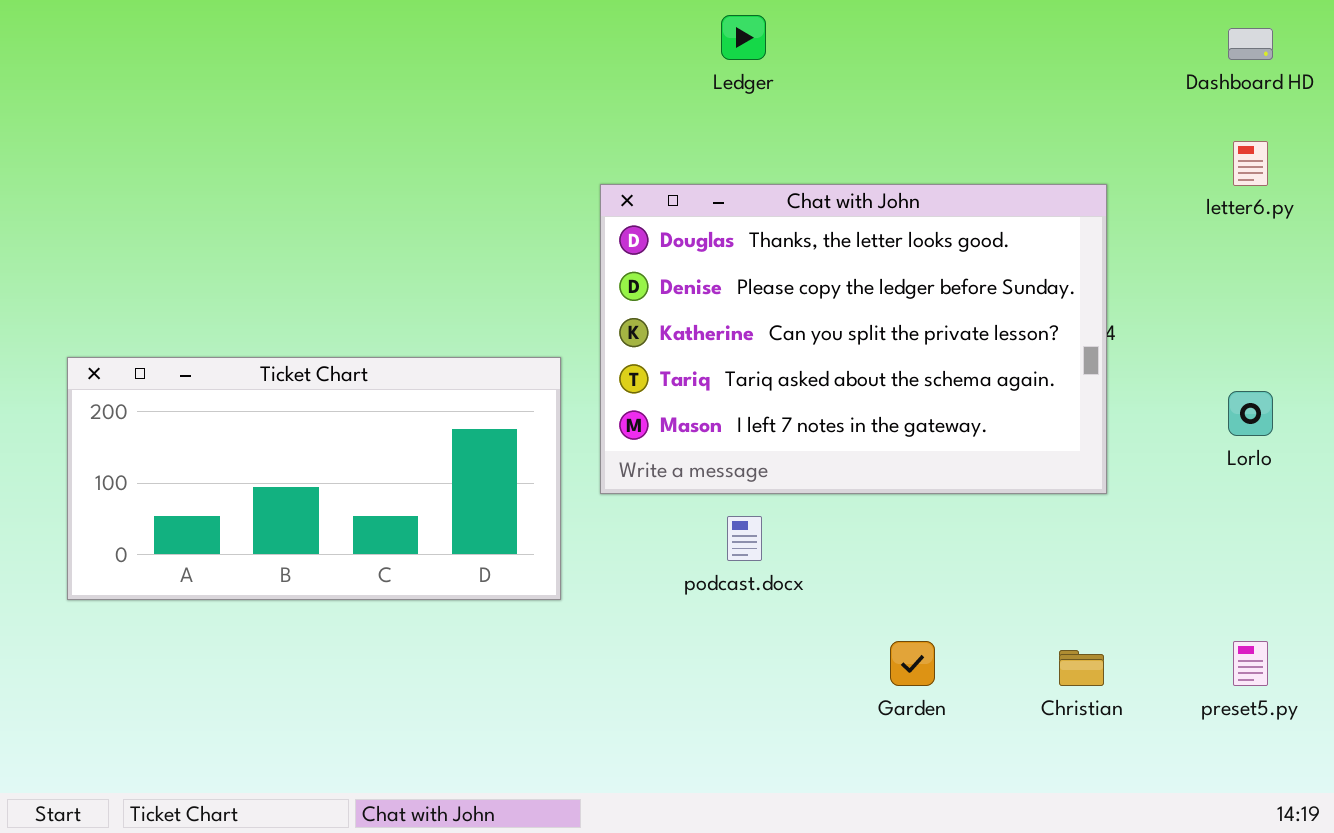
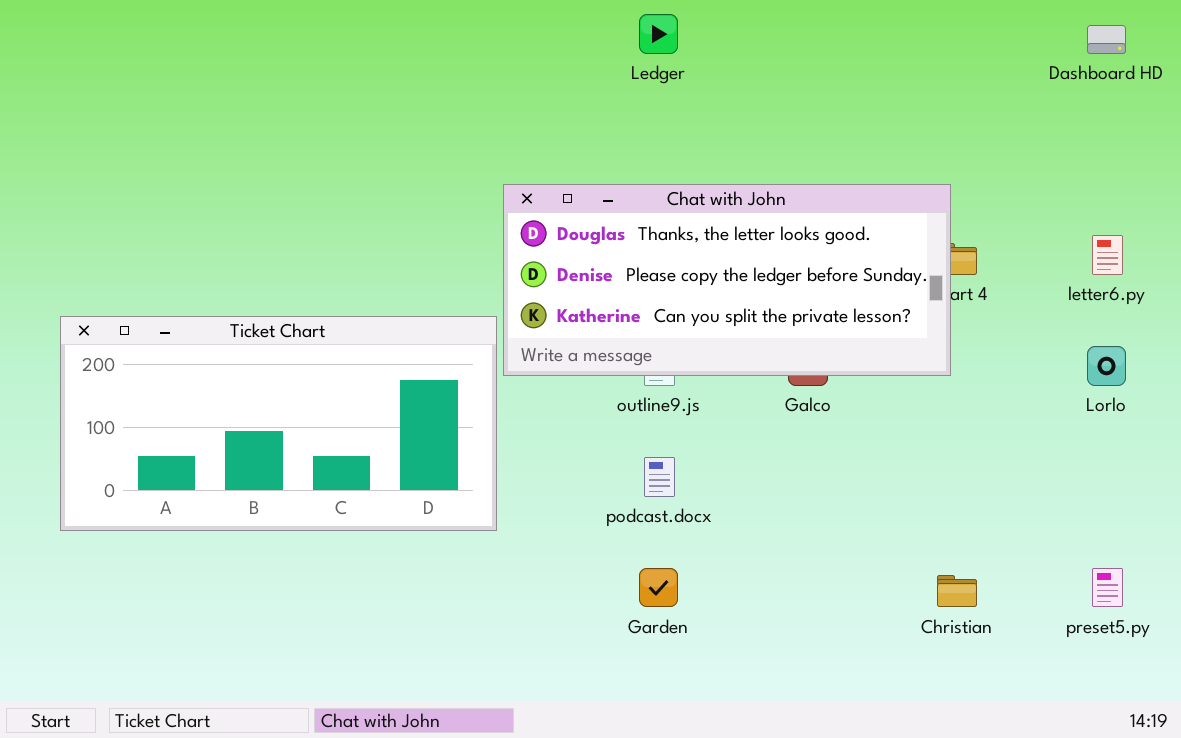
letter6.py: [1233,141,1268,186] -> [1092,235,1123,275], moved
Chat with John: [600,184,1107,494] -> [503,184,951,376], moved, resized
Garden: [890,641,935,686] -> [639,568,678,607], moved

